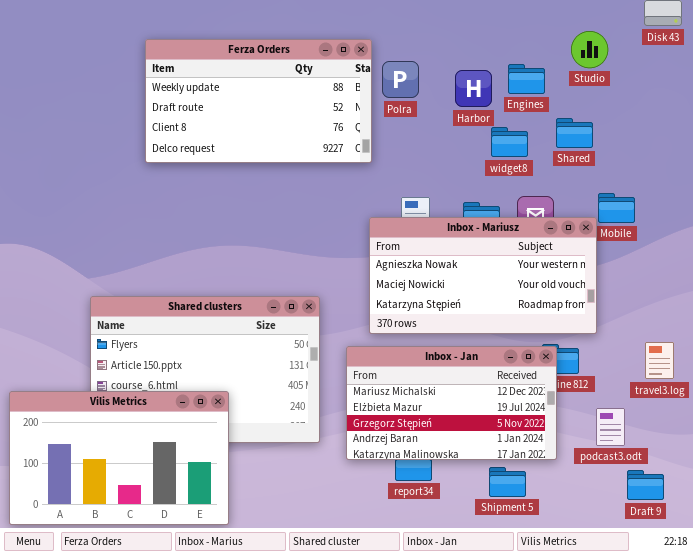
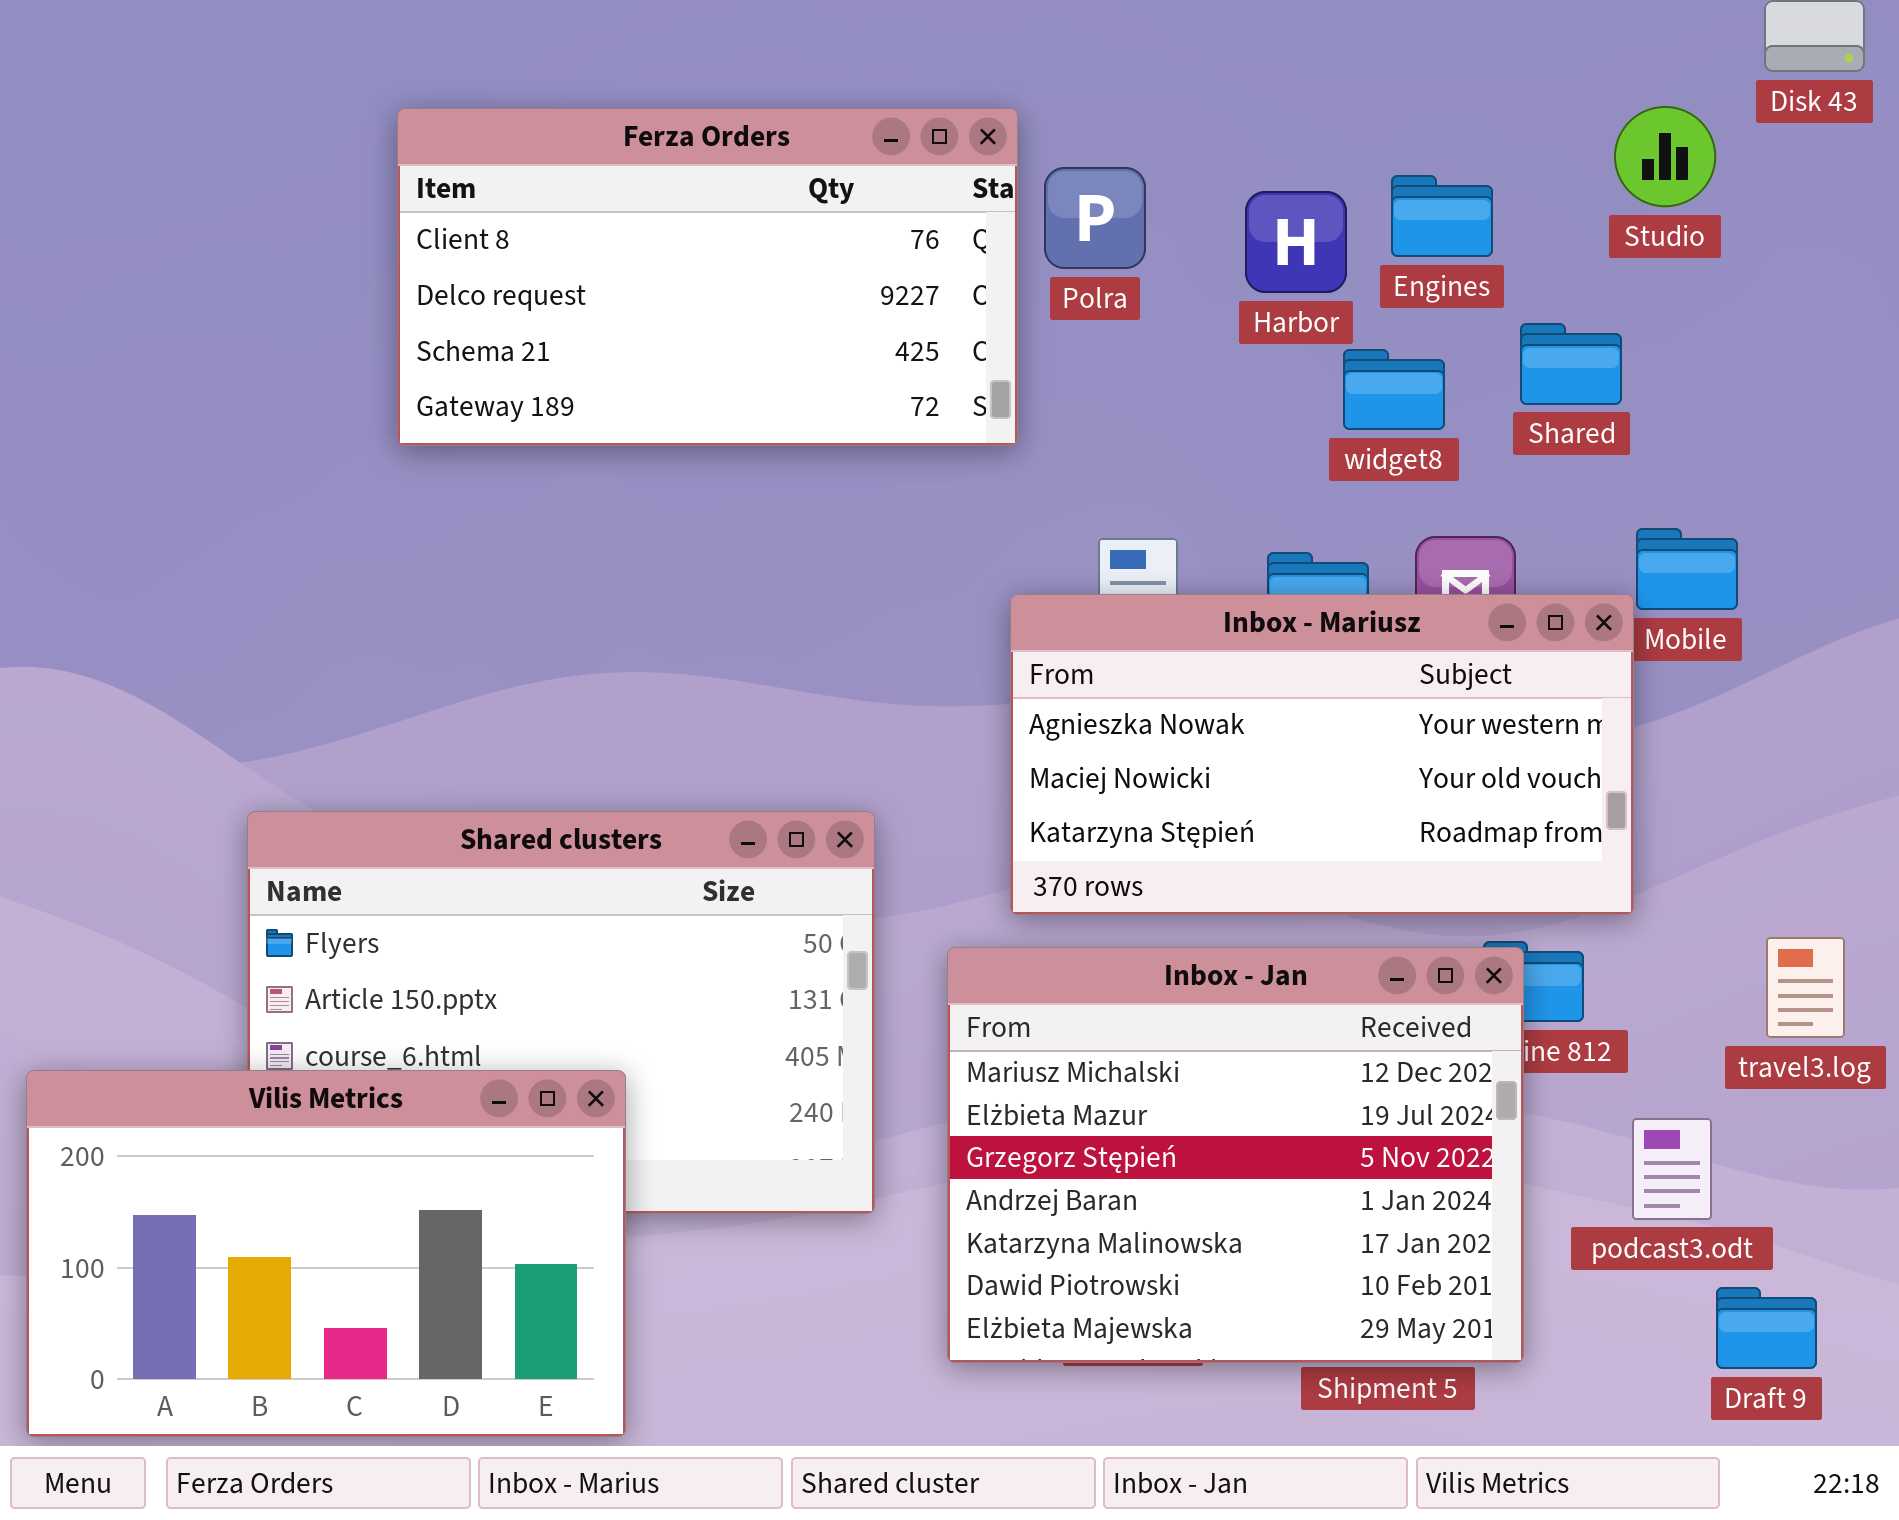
Studio: [571,31,608,68] -> [1614,106,1716,207], moved
Ferza Orders: [145,39,372,163] -> [397,108,1018,446], scrolled down 2 rows
Inbox - Jan: [346,346,557,460] -> [947,947,1524,1363], resized

